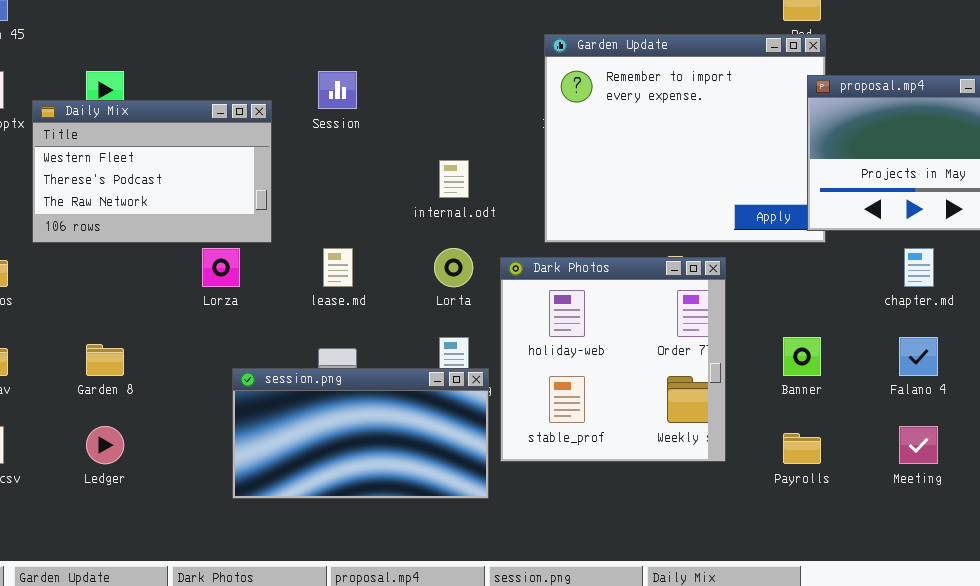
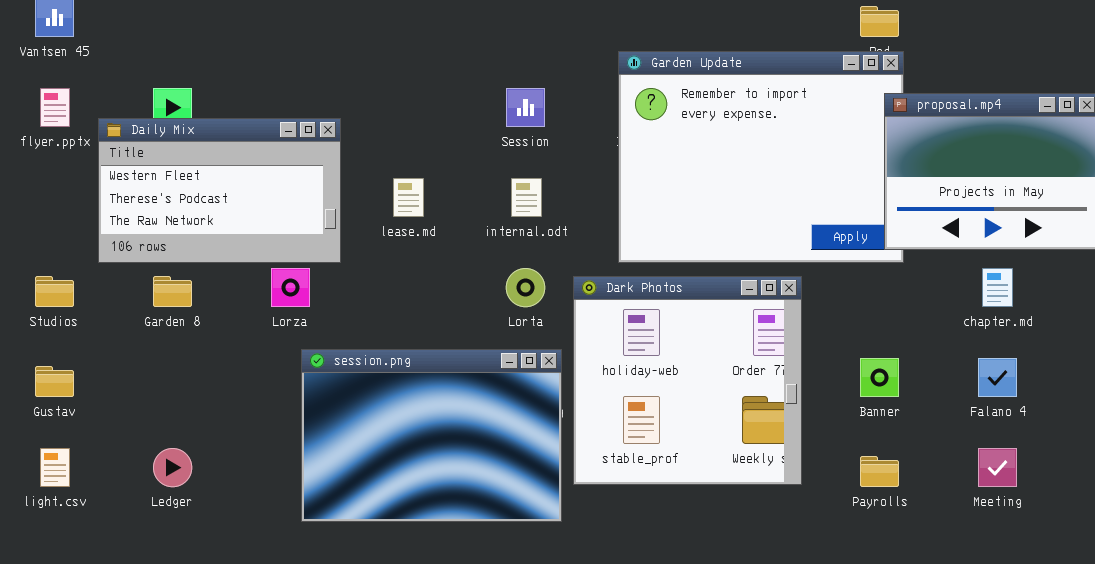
Session: [318,71,357,109] -> [506,88,545,127], moved
lease.md: [323,248,353,287] -> [393,178,424,217], moved
Garden 8: [86,344,124,376] -> [153,276,192,307], moved
session.png: [232,368,489,499] -> [301,349,562,522], resized

